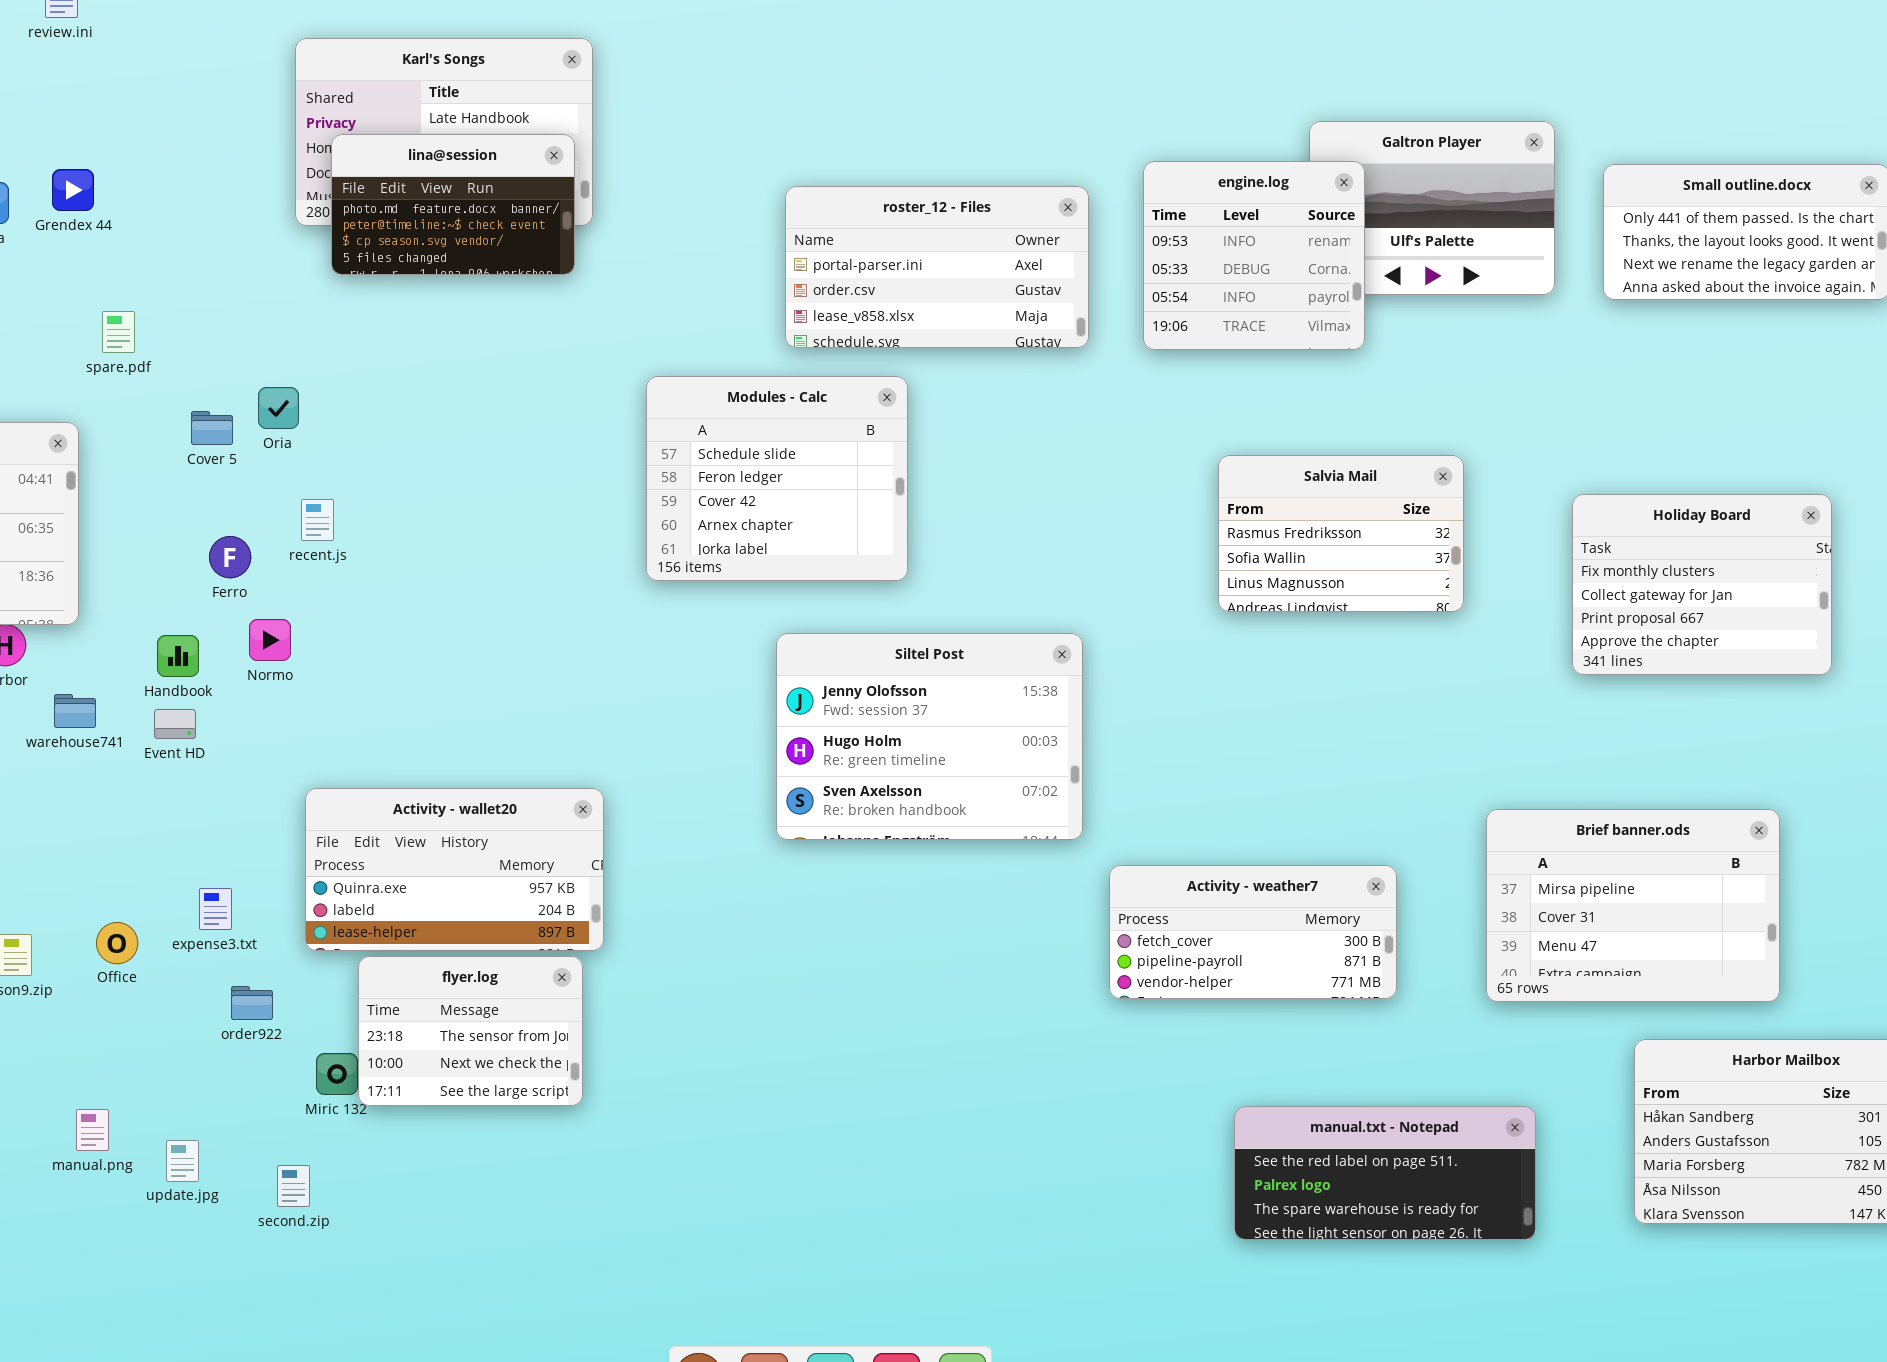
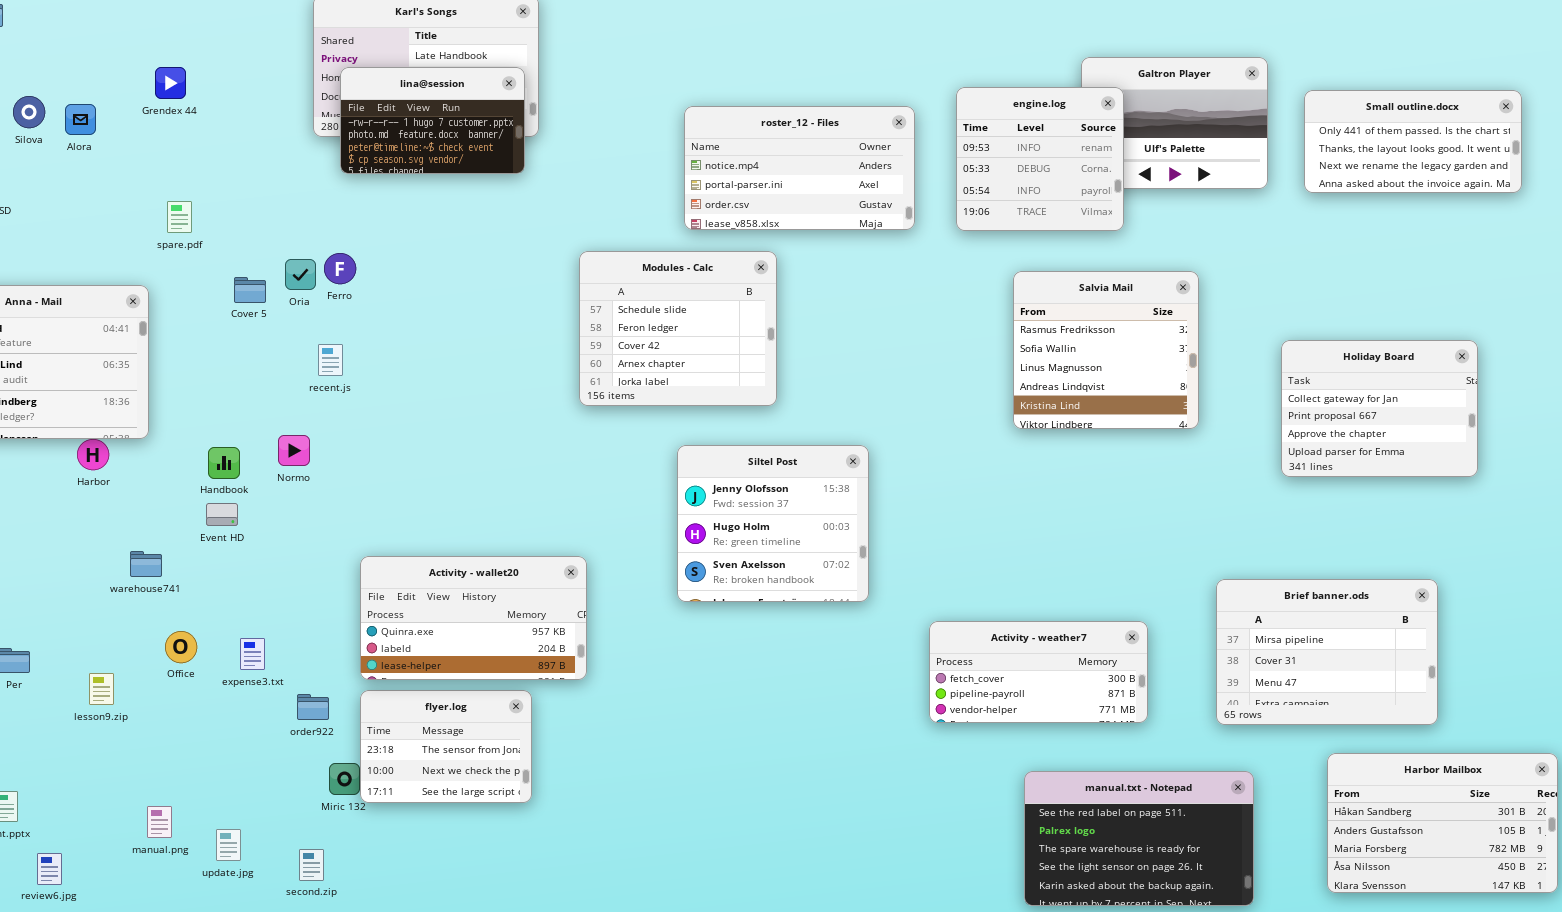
lina@session: [331,134,575,275] -> [340,67,525,174], scrolled up 1 row
Grendex 44: [52,169,94,211] -> [155,67,186,99], moved
roster_12 - Files: [785,186,1089,348] -> [684,106,915,230], scrolled up 1 row
Salvia Mail: [1218,455,1464,612] -> [1013,271,1199,429], resized
Holiday Board: [1572,494,1832,675] -> [1281,340,1478,477], scrolled down 1 row
Ferro: [209,536,251,578] -> [324,253,356,284], moved
Siltel Post: [776,633,1083,840] -> [677,445,869,602], resized
warehouse741: [54,694,96,728] -> [130,551,162,577], moved
Activity - wallet20: [305,788,604,951] -> [360,556,587,680], moved
Office: [96,922,138,964] -> [165,631,197,663], moved
order922: [231,986,273,1020] -> [297,694,329,720], moved
manual.txt - Notepad: [1234,1106,1536,1240] -> [1024,771,1254,906], resized

